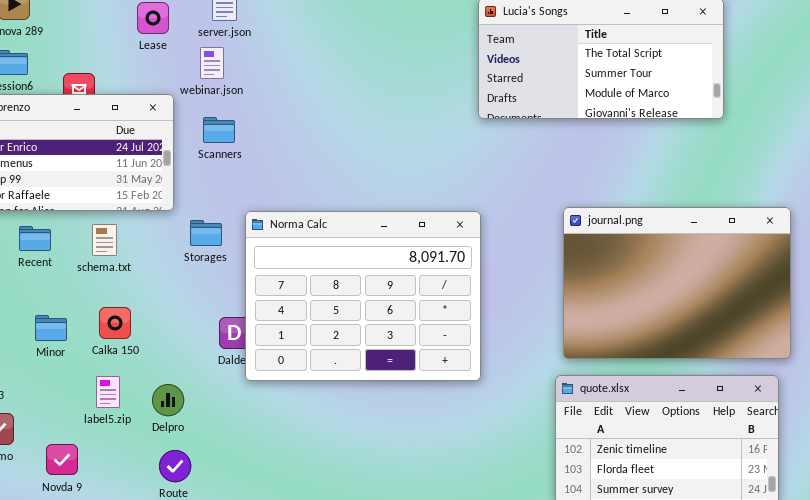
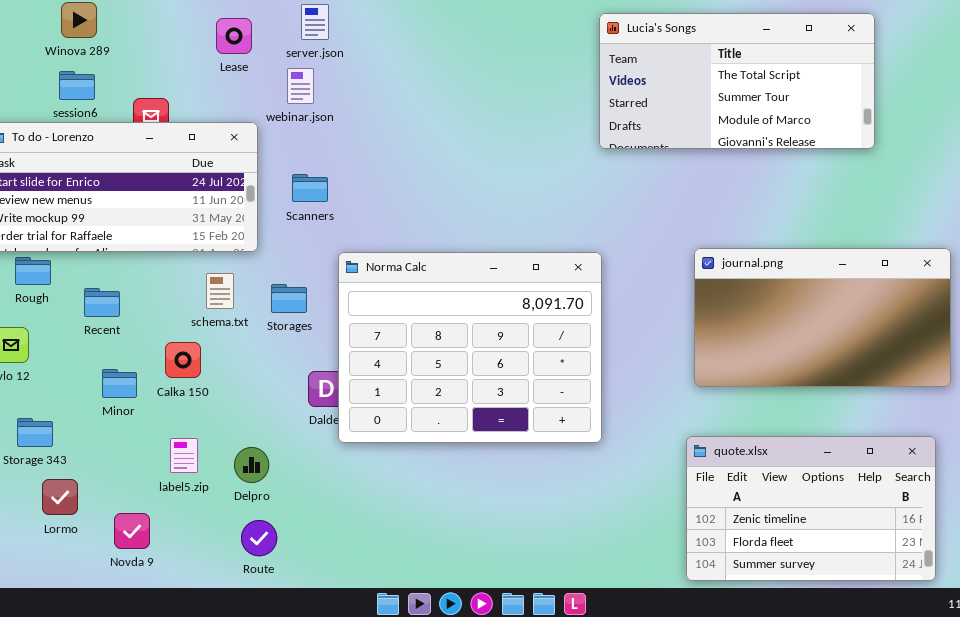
Scanners: [203,117,235,143] -> [292,174,328,202], moved
journal.png: [563,207,791,359] -> [694,248,951,387], resized
Storages: [190,220,222,246] -> [271,284,307,313], moved
schema.txt: [92,224,117,256] -> [206,273,234,309], moved
Recent: [19,226,51,251] -> [84,288,120,317], moved
Calka 150: [99,307,131,339] -> [165,342,201,378], moved

